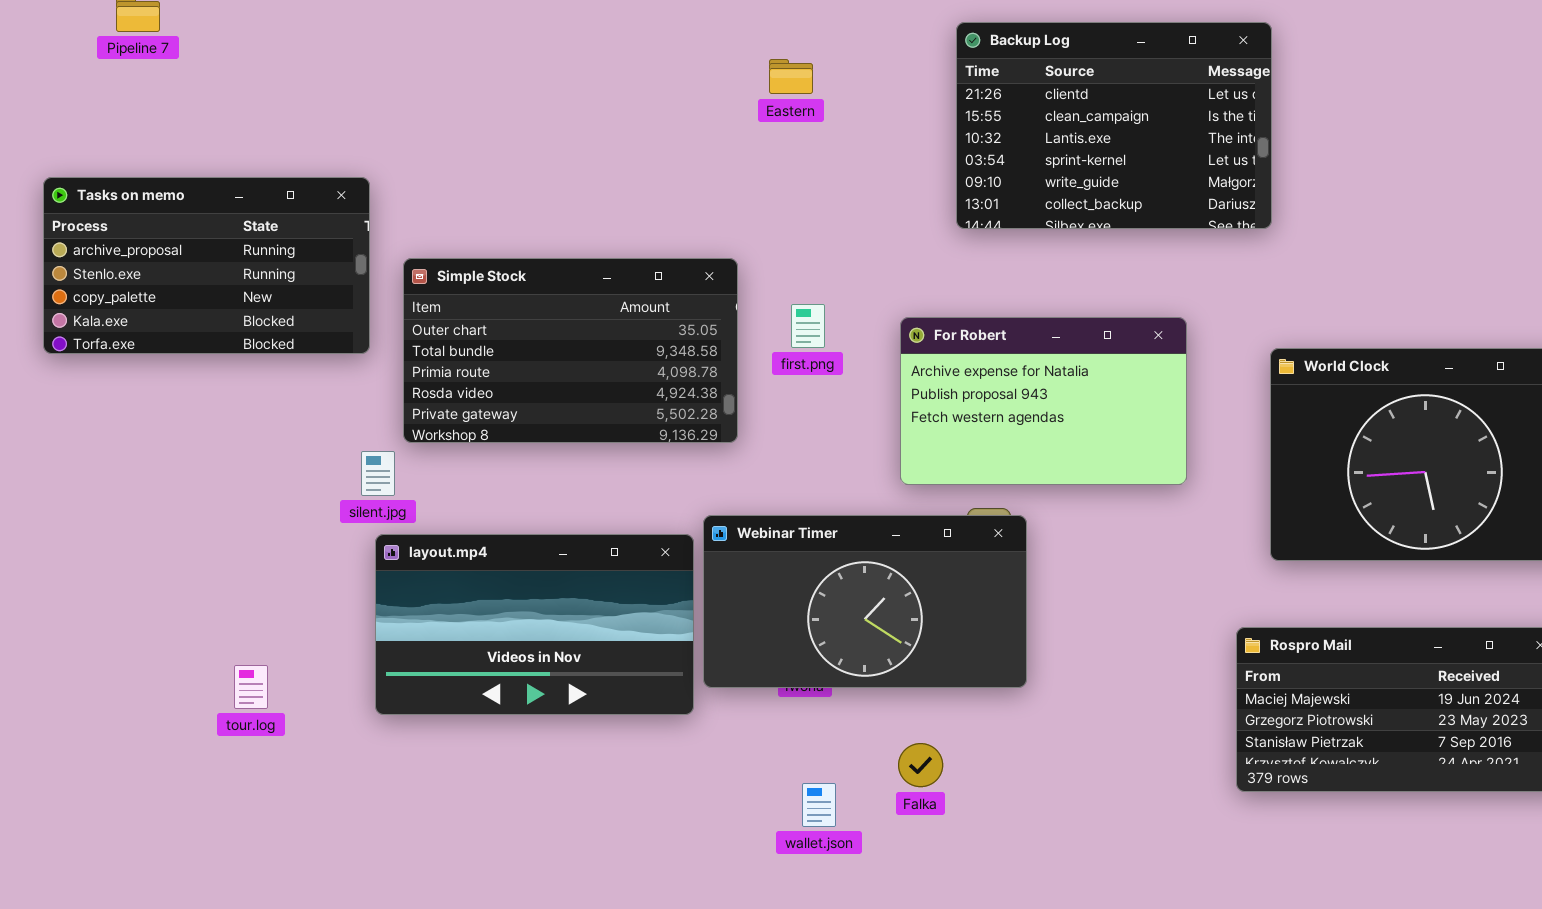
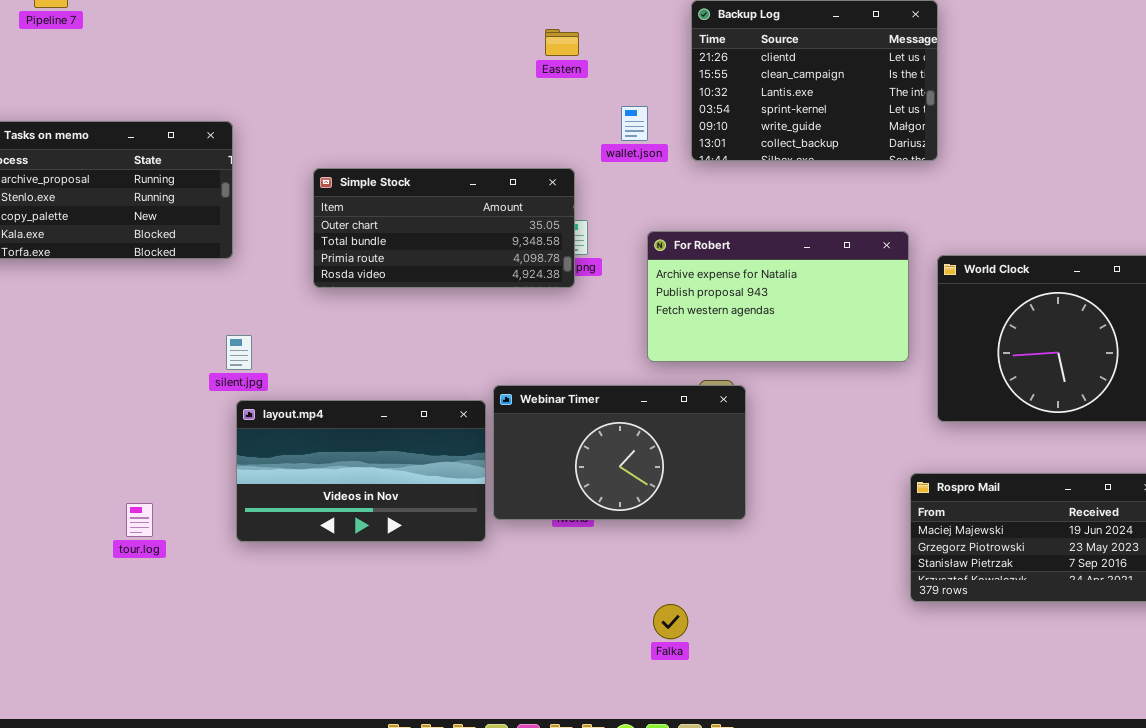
Simple Stock: [403,258,738,443] -> [313,168,575,288], moved, resized
For Robert: [900,317,1187,485] -> [647,231,909,362], resized
Falka: [898,743,943,787] -> [653,604,688,639], moved
wallet.json: [802,783,836,827] -> [621,106,648,141], moved

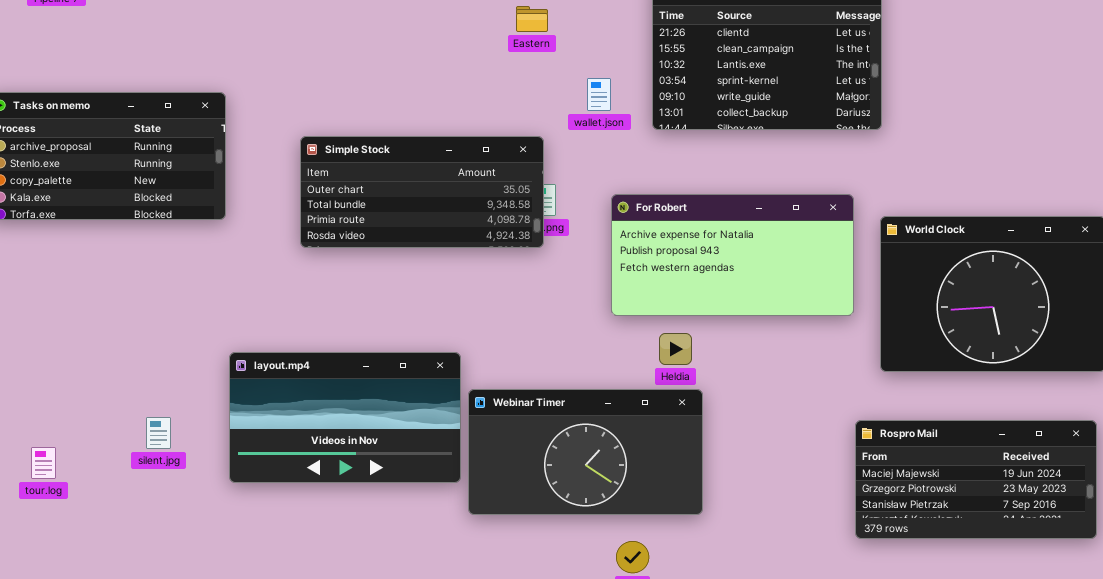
silent.jpg: [226,335,252,370] -> [146,417,171,449], moved
Webinar Timer: [493,385,746,520] -> [468,389,703,515], moved
tour.log: [126,503,153,537] -> [31,447,56,479], moved

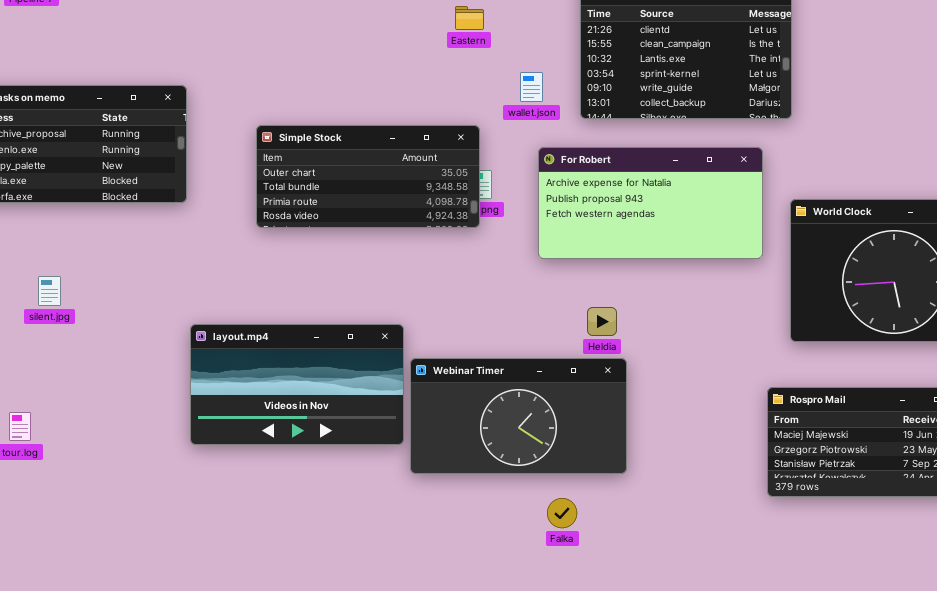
For Robert: [611,194,854,316] -> [538,147,763,259], moved
silent.jpg: [146,417,171,449] -> [38,276,61,306], moved

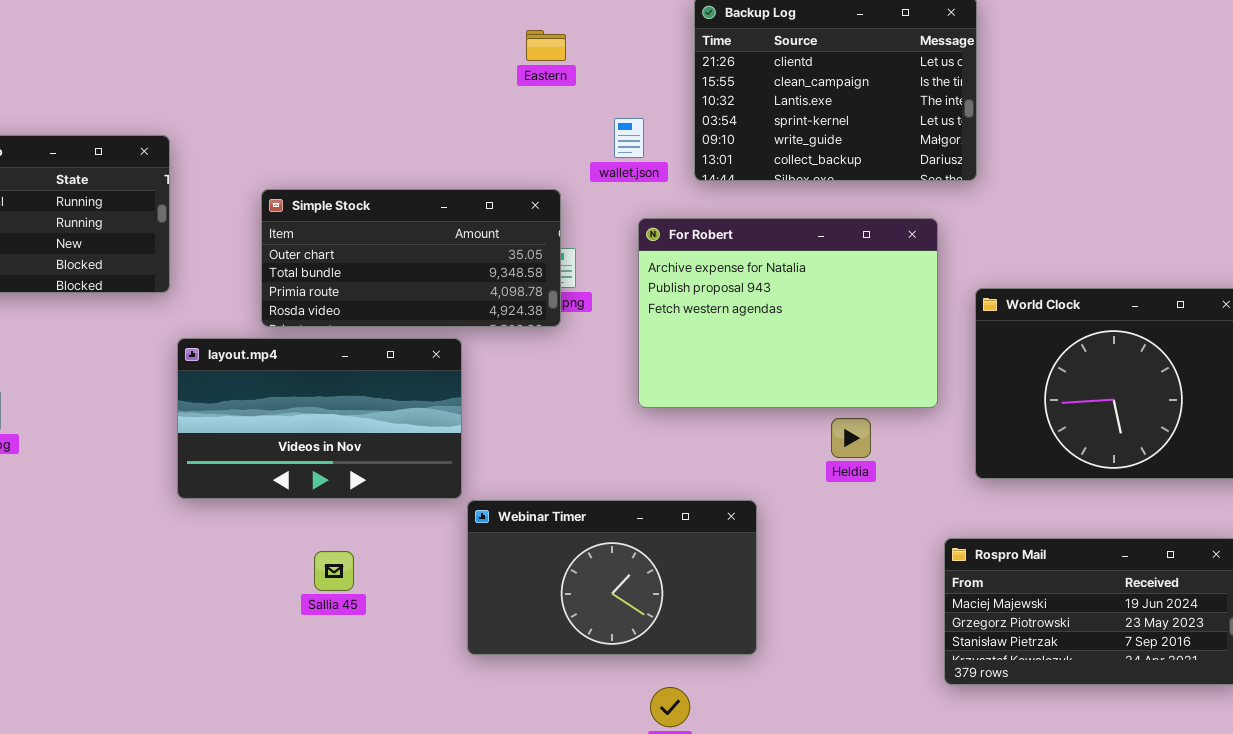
For Robert: [538,147,763,259] -> [638,218,938,408], resized
Heldia: [587,307,617,336] -> [831,418,871,458], moved
layout.mp4: [190,324,404,445] -> [177,338,462,499], moved

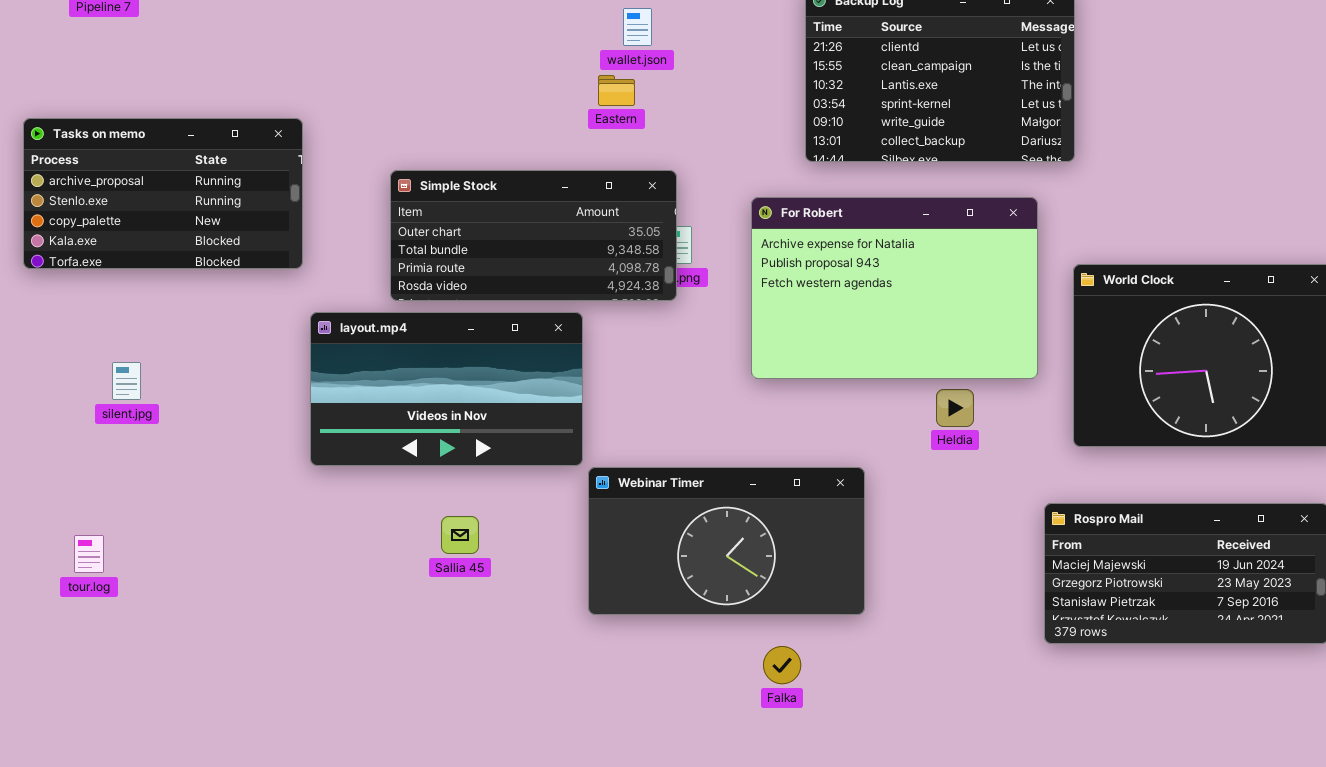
Eastern: [526,30,566,61] -> [598,75,635,106], moved
wallet.json: [614,118,644,158] -> [623,8,652,46], moved

